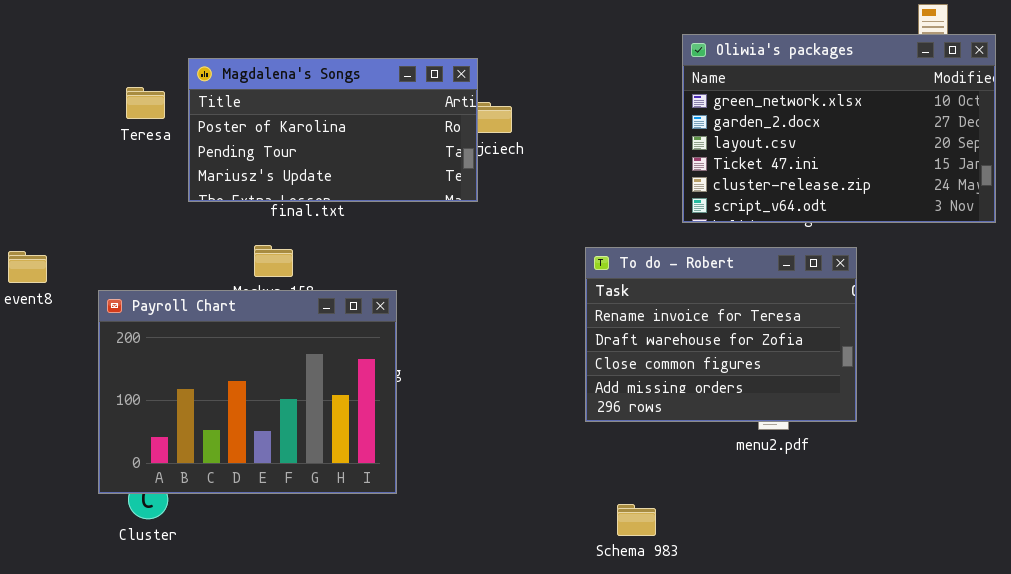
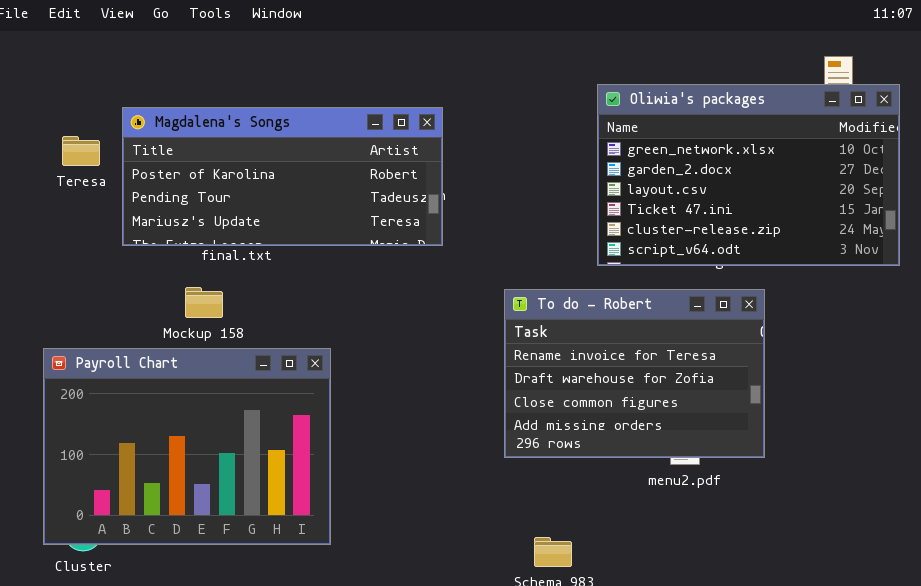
Magdalena's Songs: [188,58,478,202] -> [122,107,443,246], resized
Payroll Chart: [98,290,397,494] -> [43,348,331,545], moved

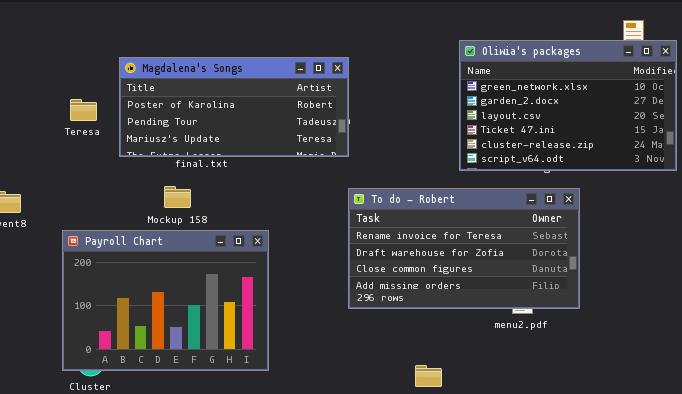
Teresa: [62,136,100,166] -> [70,99,97,121], moved
To do - Robert: [504,289,765,458] -> [348,188,580,309], resized

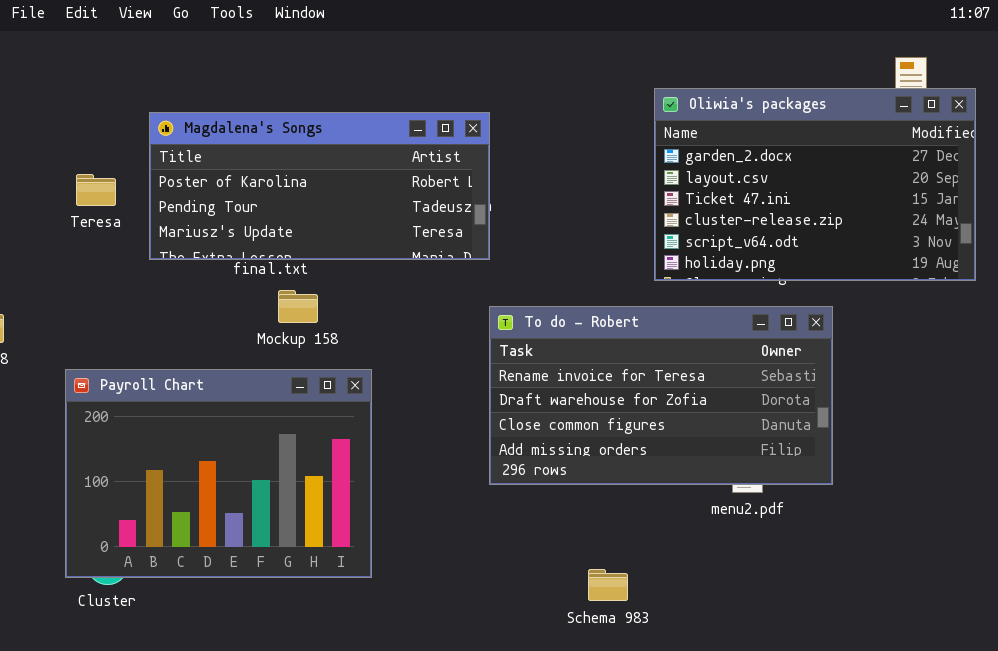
Oliwia's packages: [459,40,677,171] -> [654,88,976,281], scrolled down 1 row
Mockup 158: [164,186,191,208] -> [278,290,318,323], moved

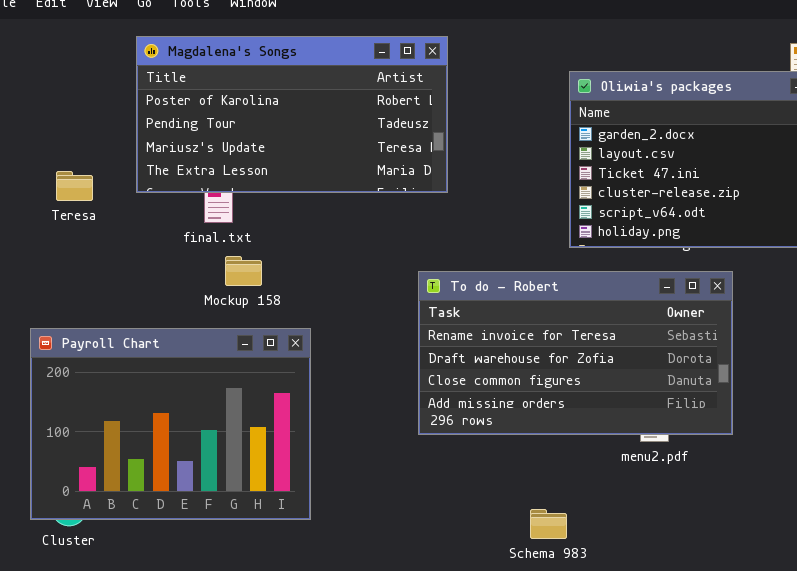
Magdalena's Songs: [149,112,490,260] -> [136,36,448,193], moved, resized
Teresa: [76,174,116,206] -> [56,171,93,201], moved
Schema 983: [588,569,628,601] -> [530,509,567,539], moved

